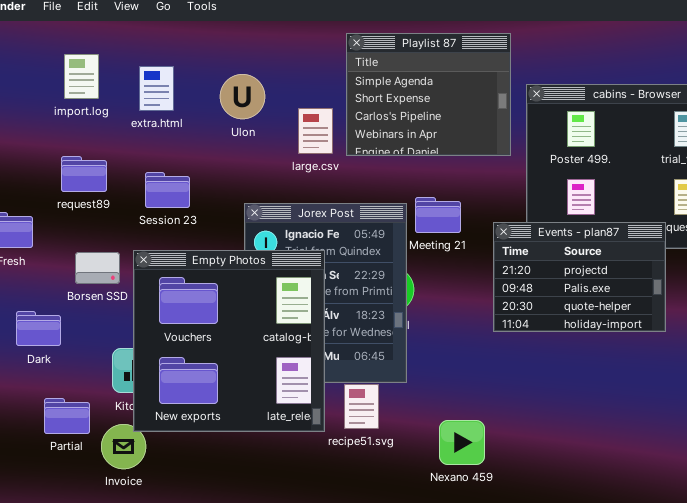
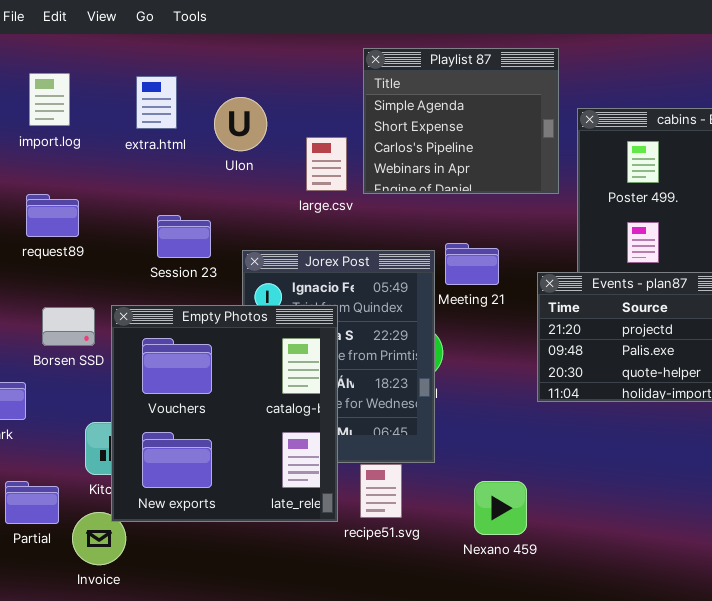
extra.html: [139,66,174,111] -> [136,76,177,129], moved
Session 23: [145,172,190,208] -> [157,215,211,258], moved
Nexano 459: [439,420,485,465] -> [474,481,527,535], moved

